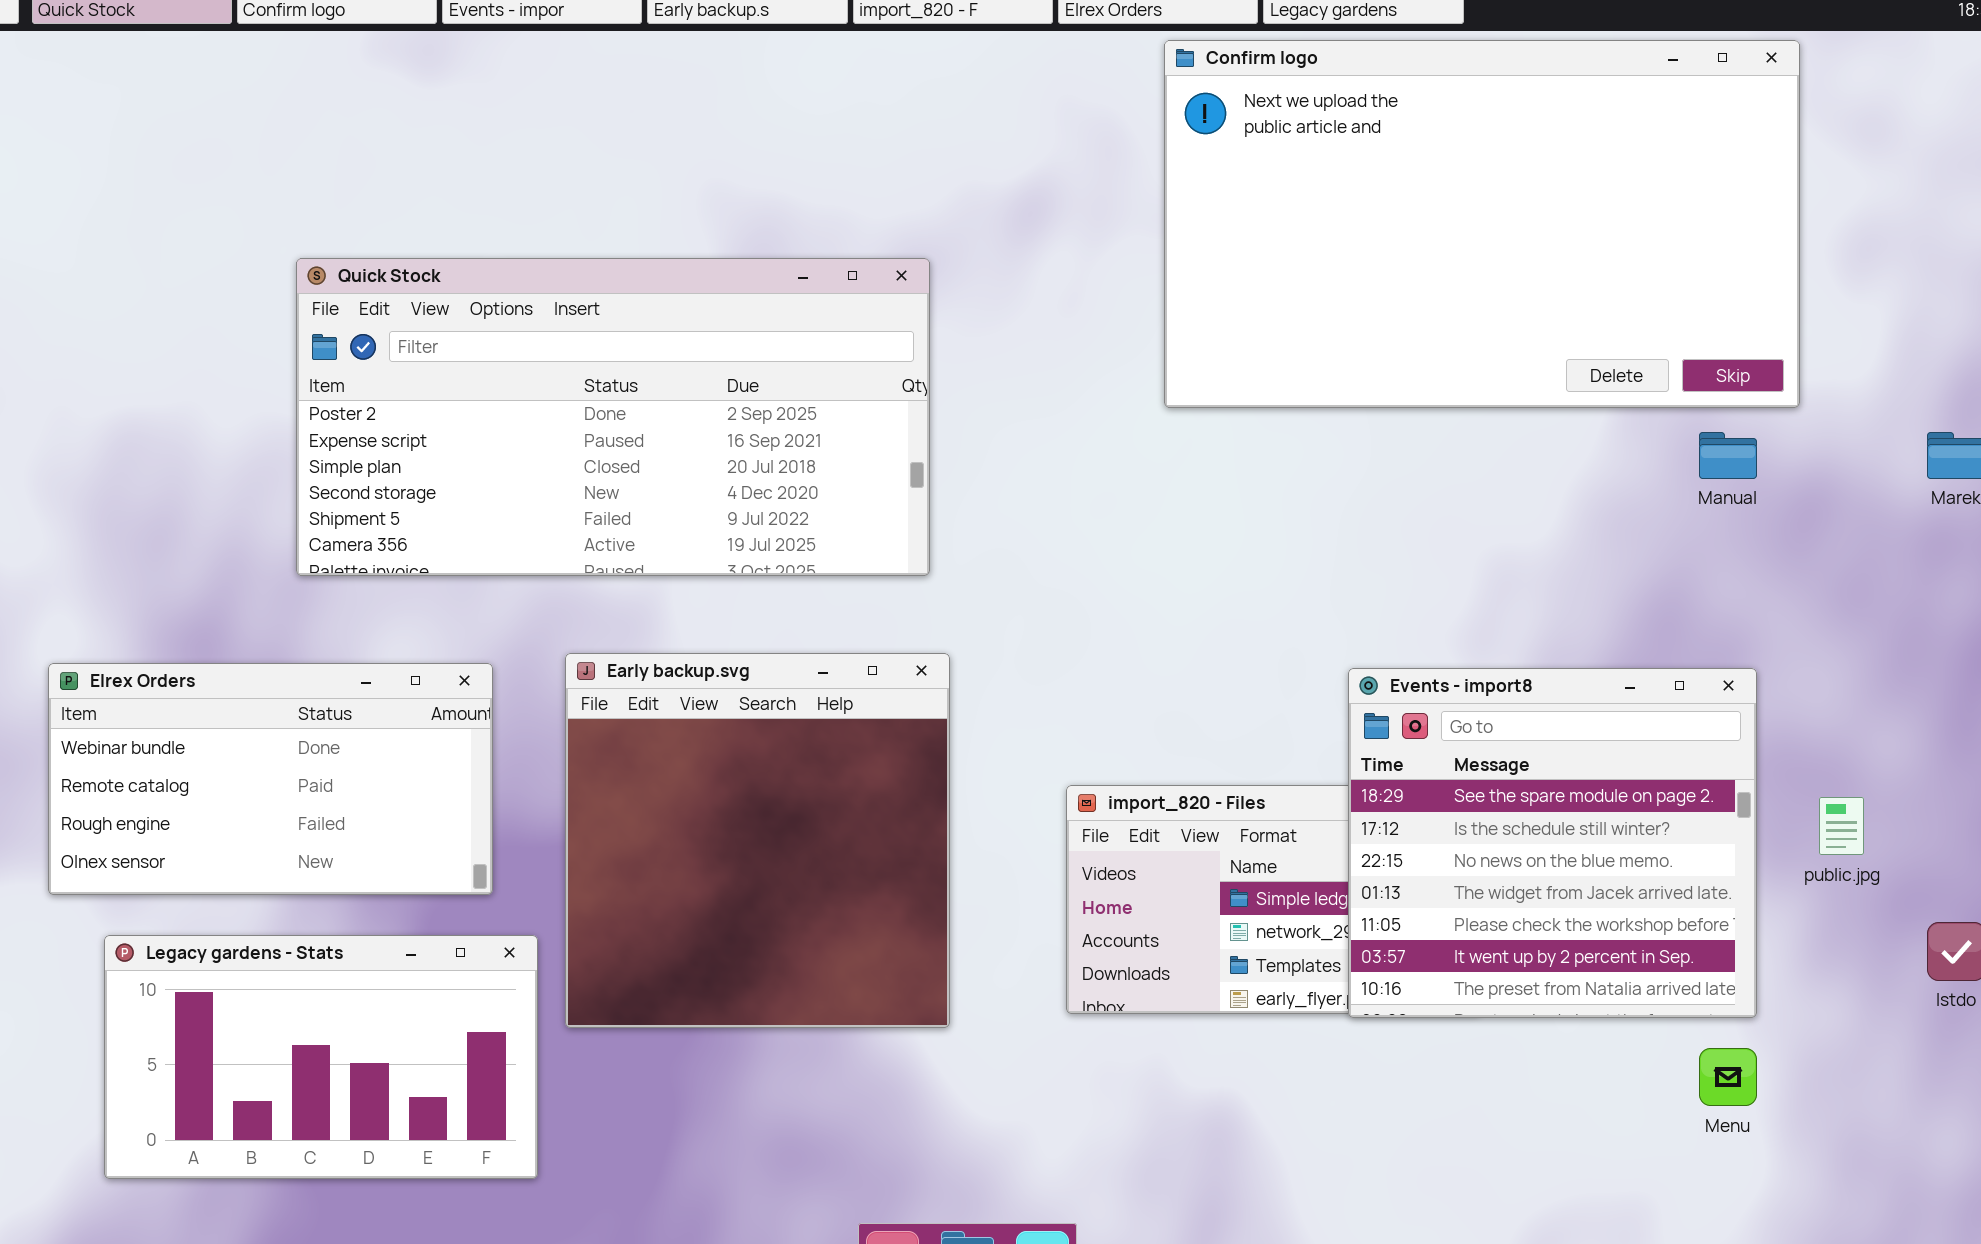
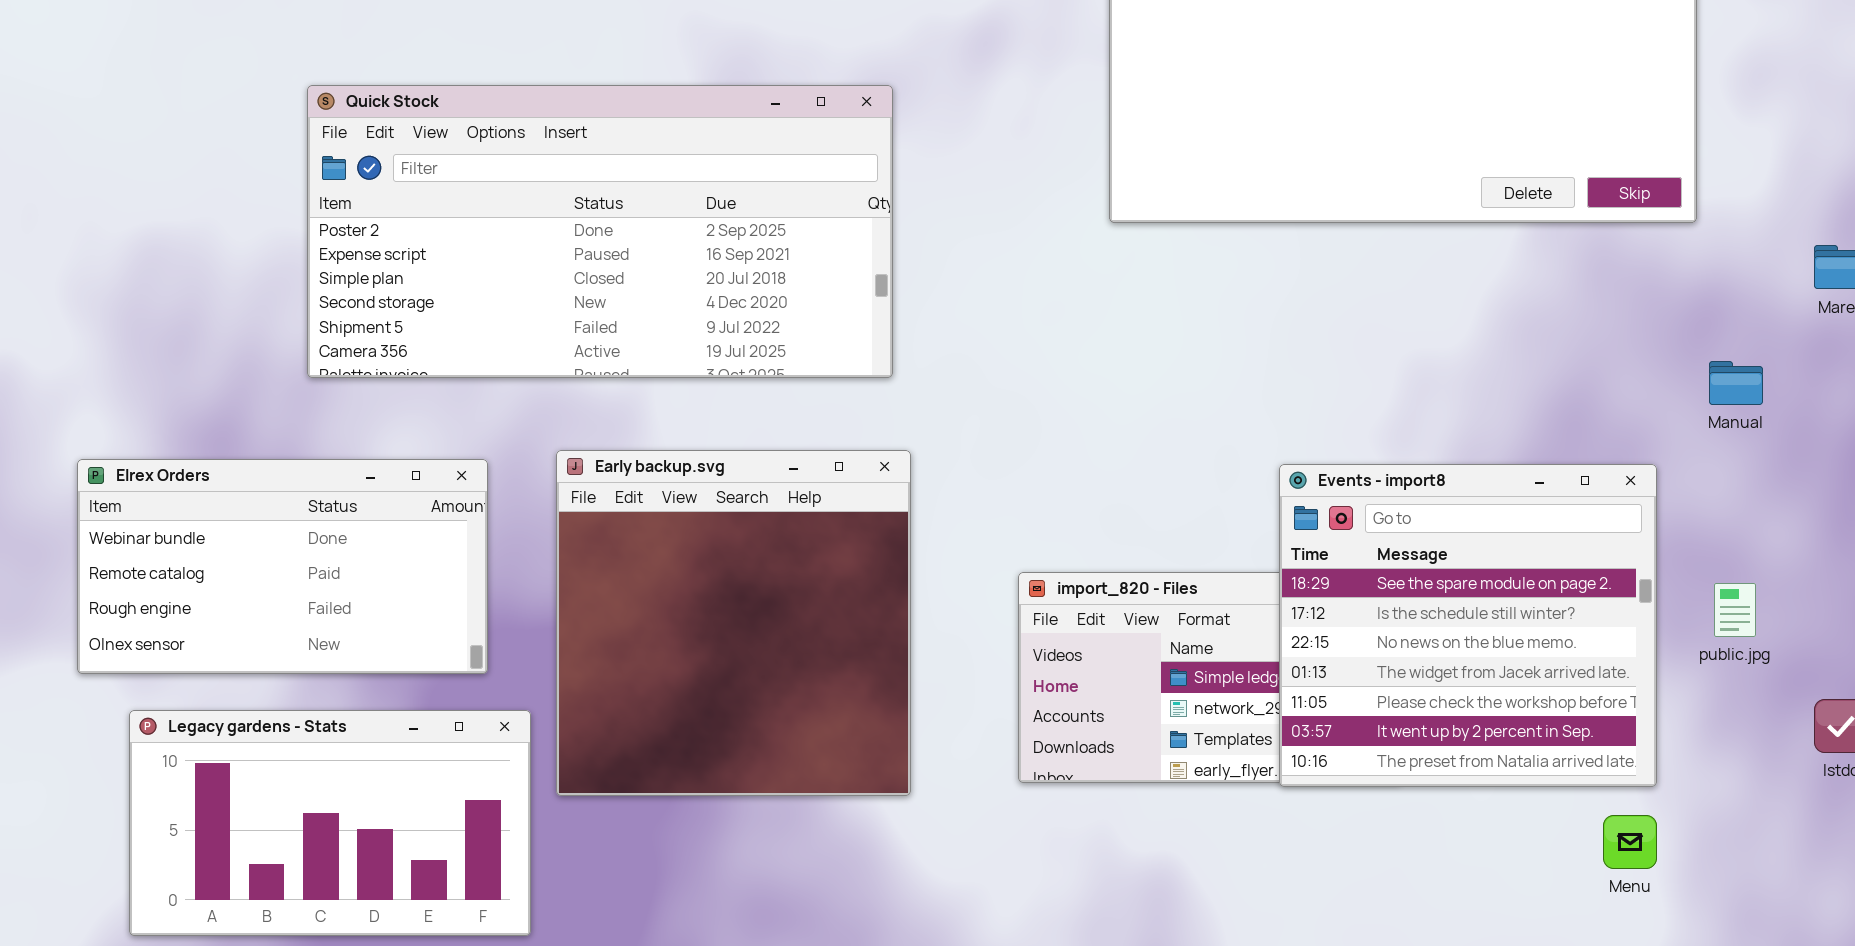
Manual: [1699,432,1757,479] -> [1709,361,1763,405], moved

